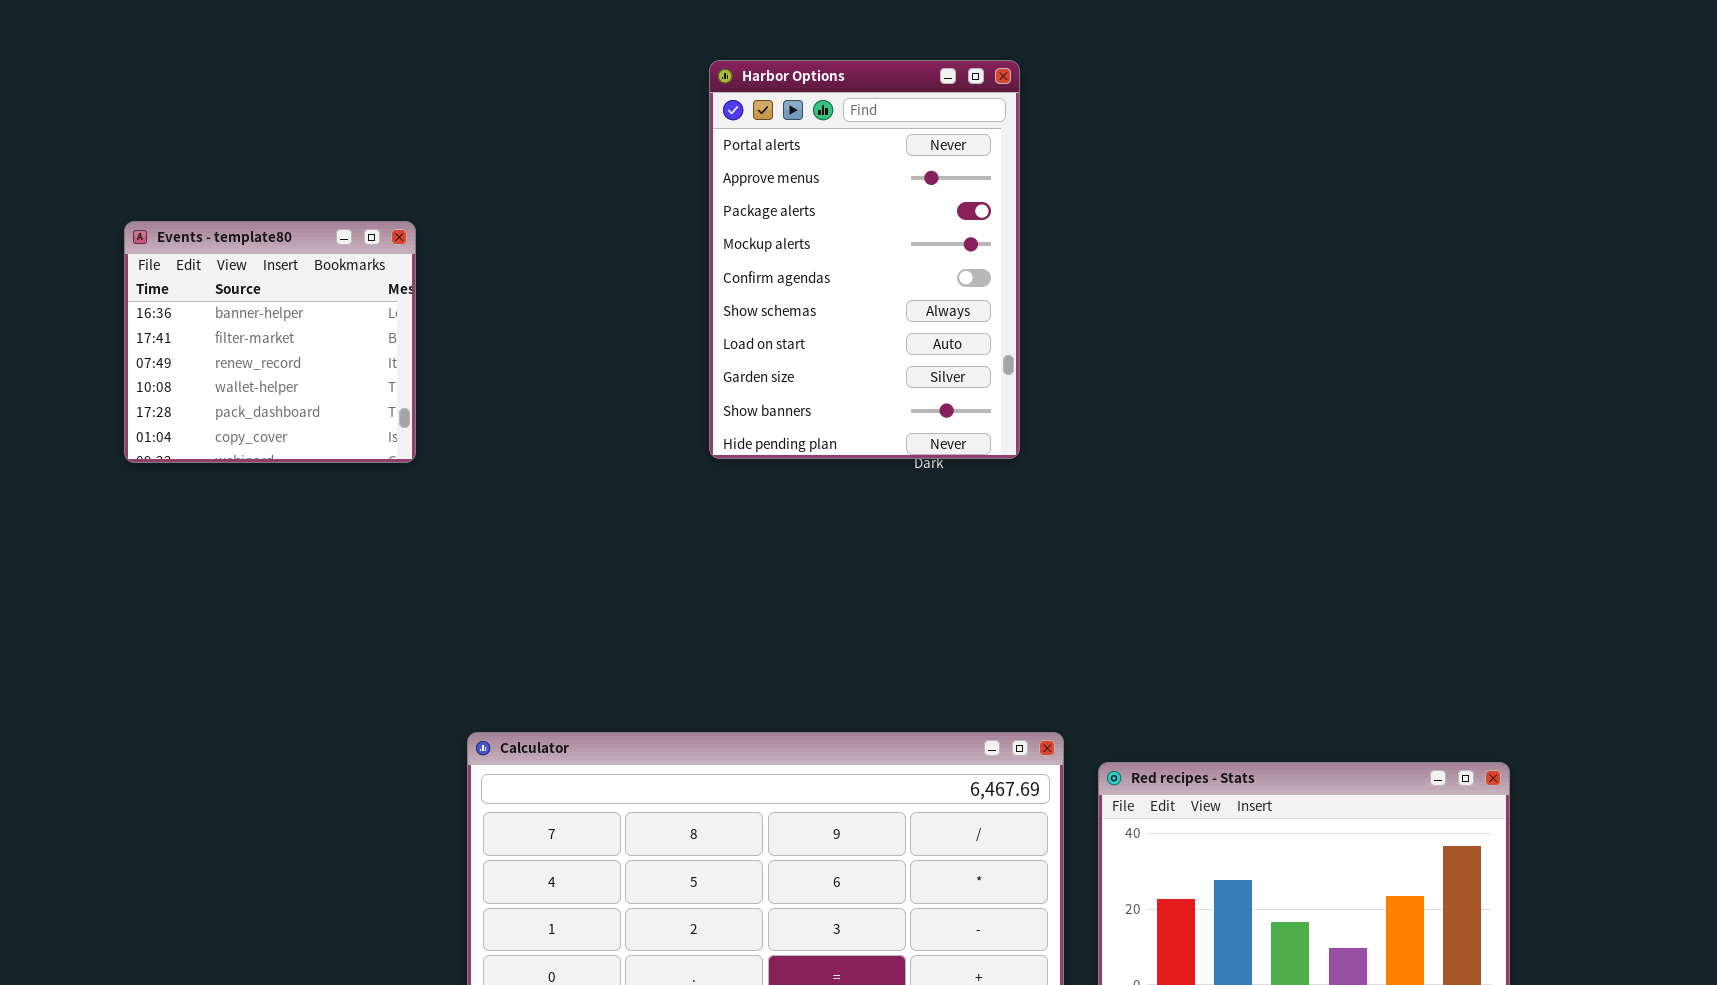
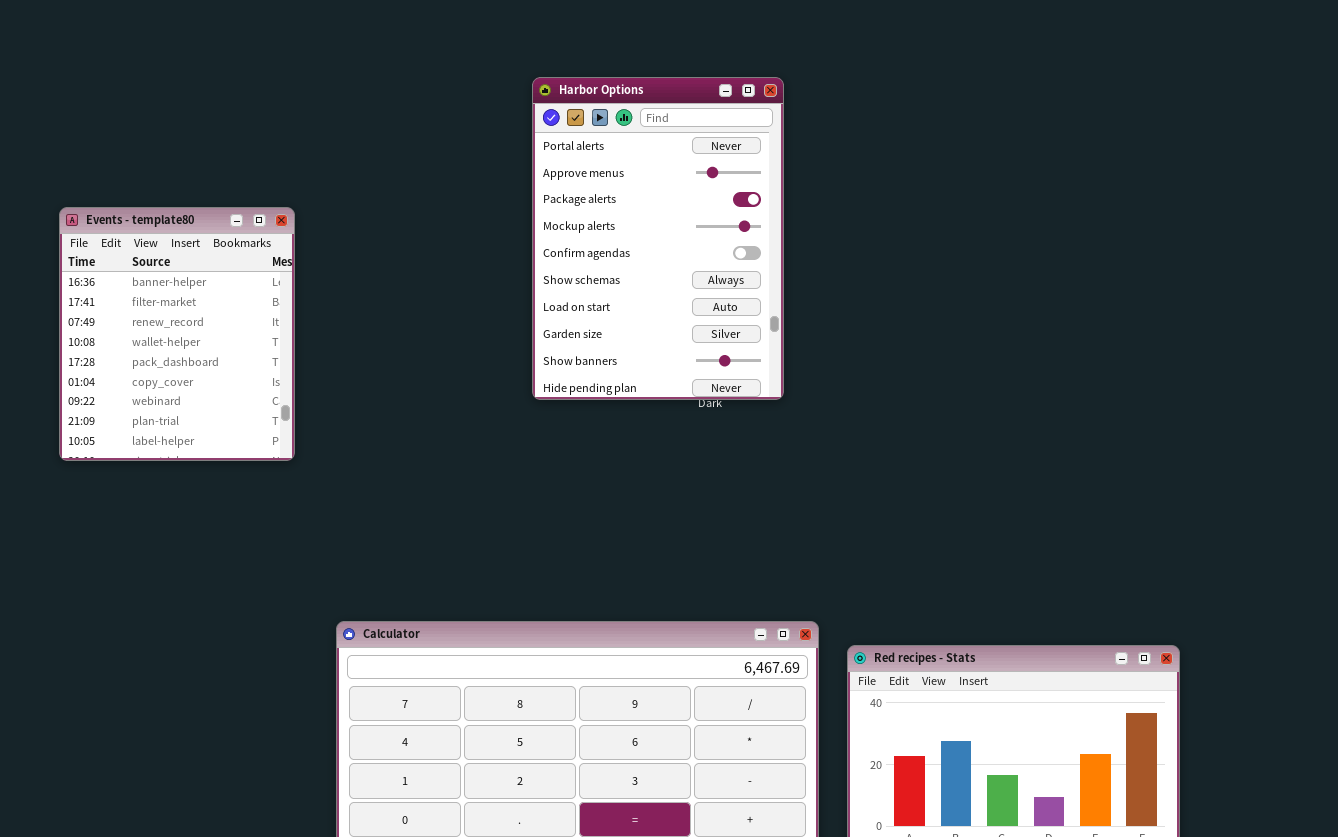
Events - template80: [124,221,416,463] -> [59,207,295,461], resized

